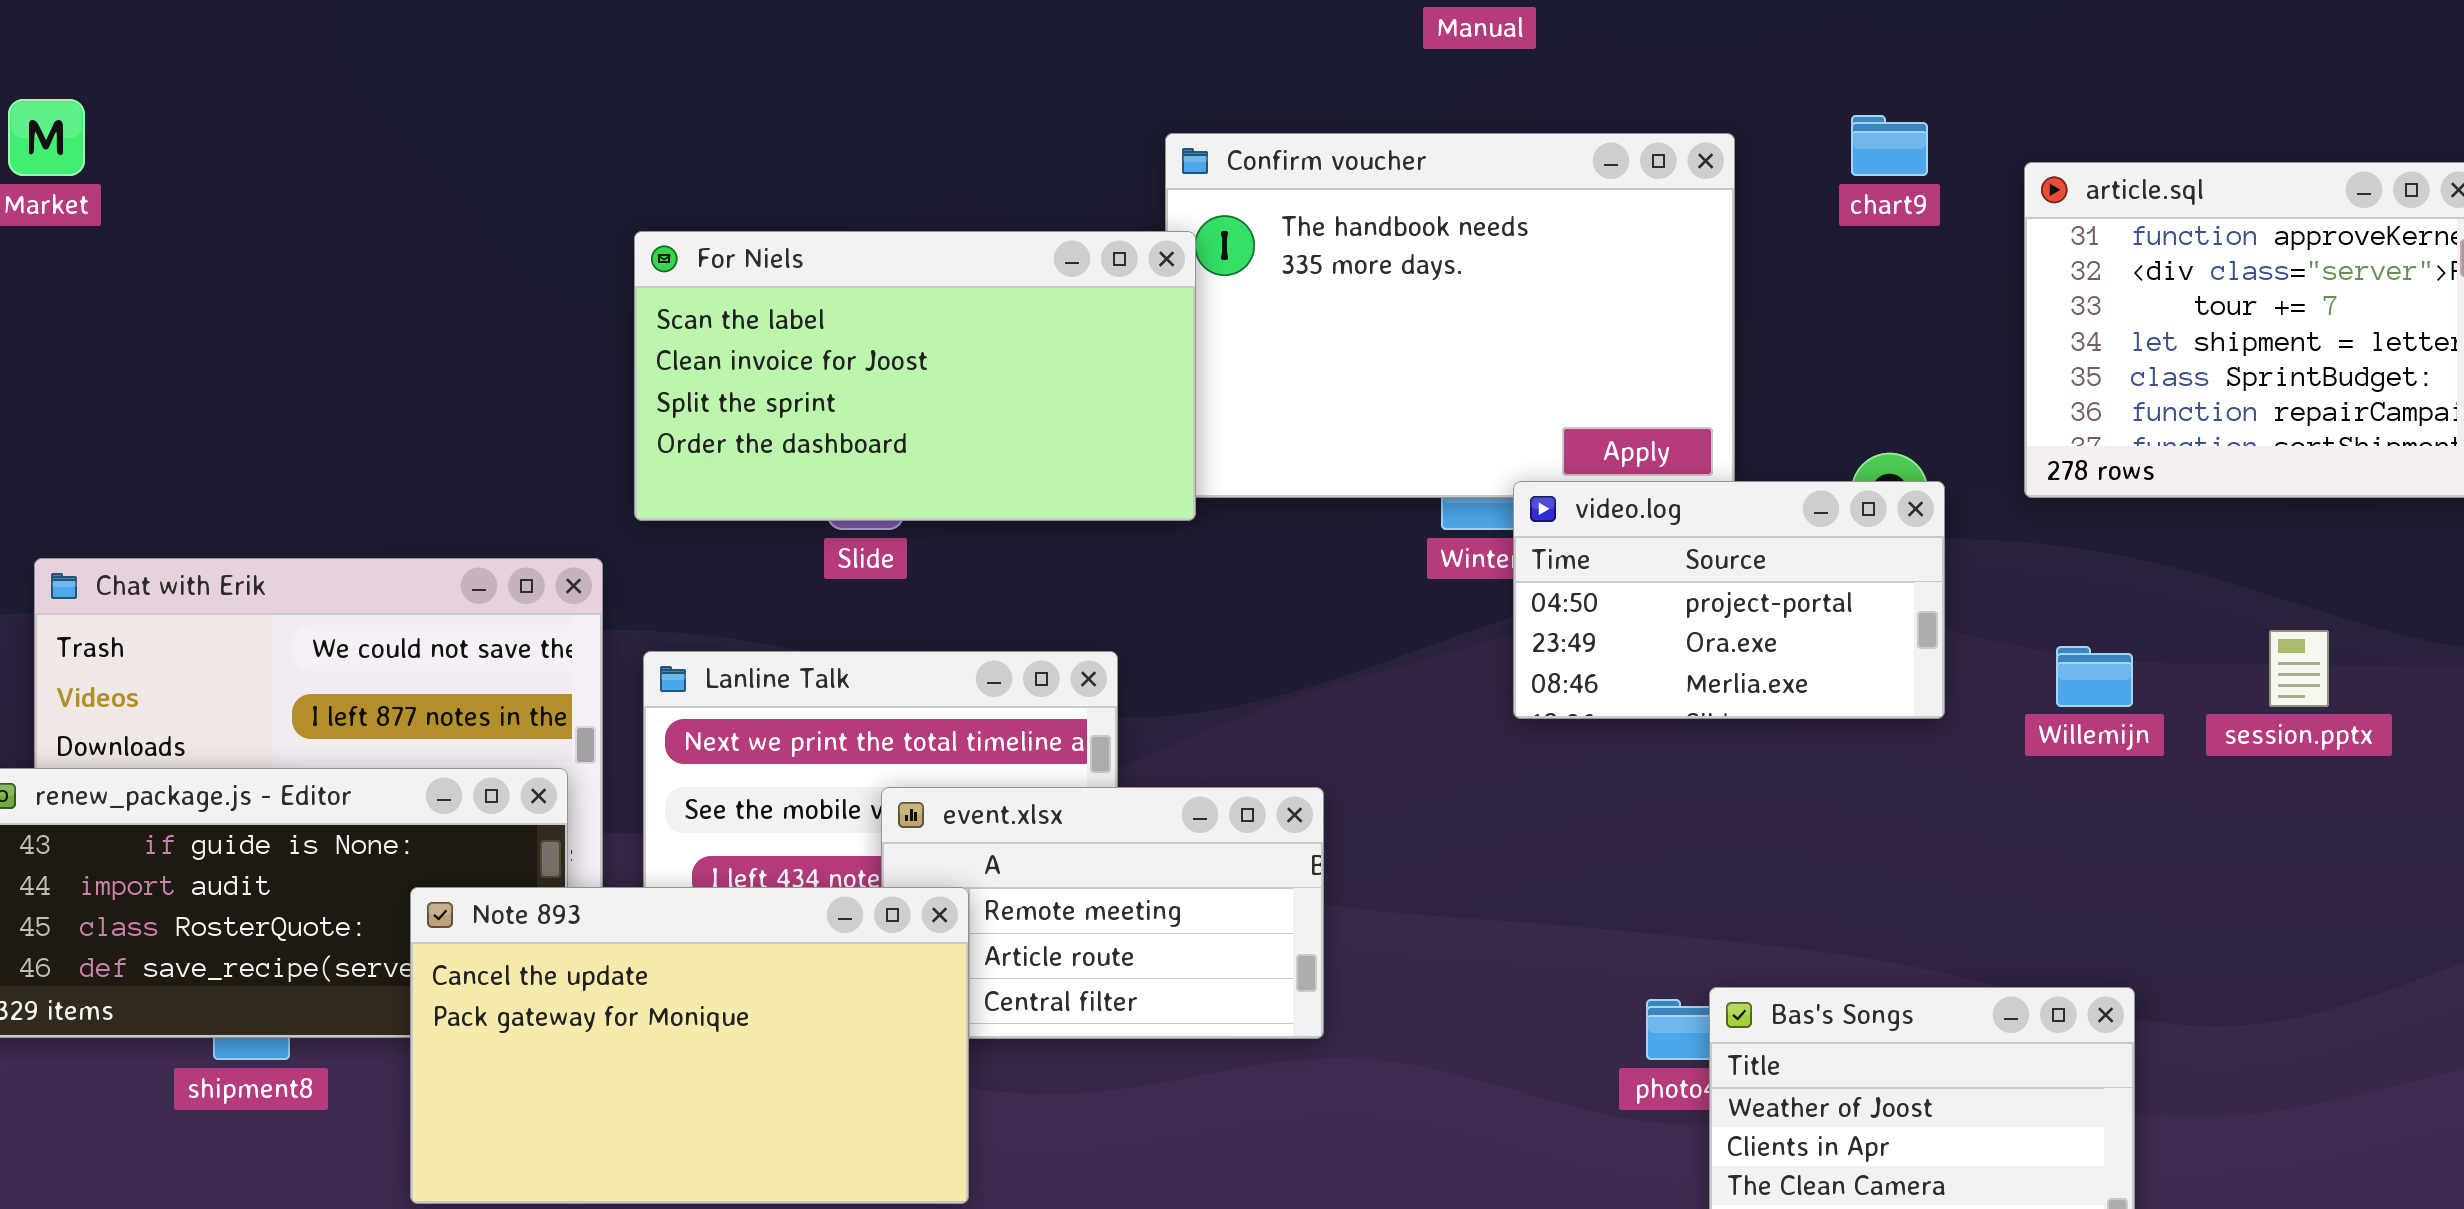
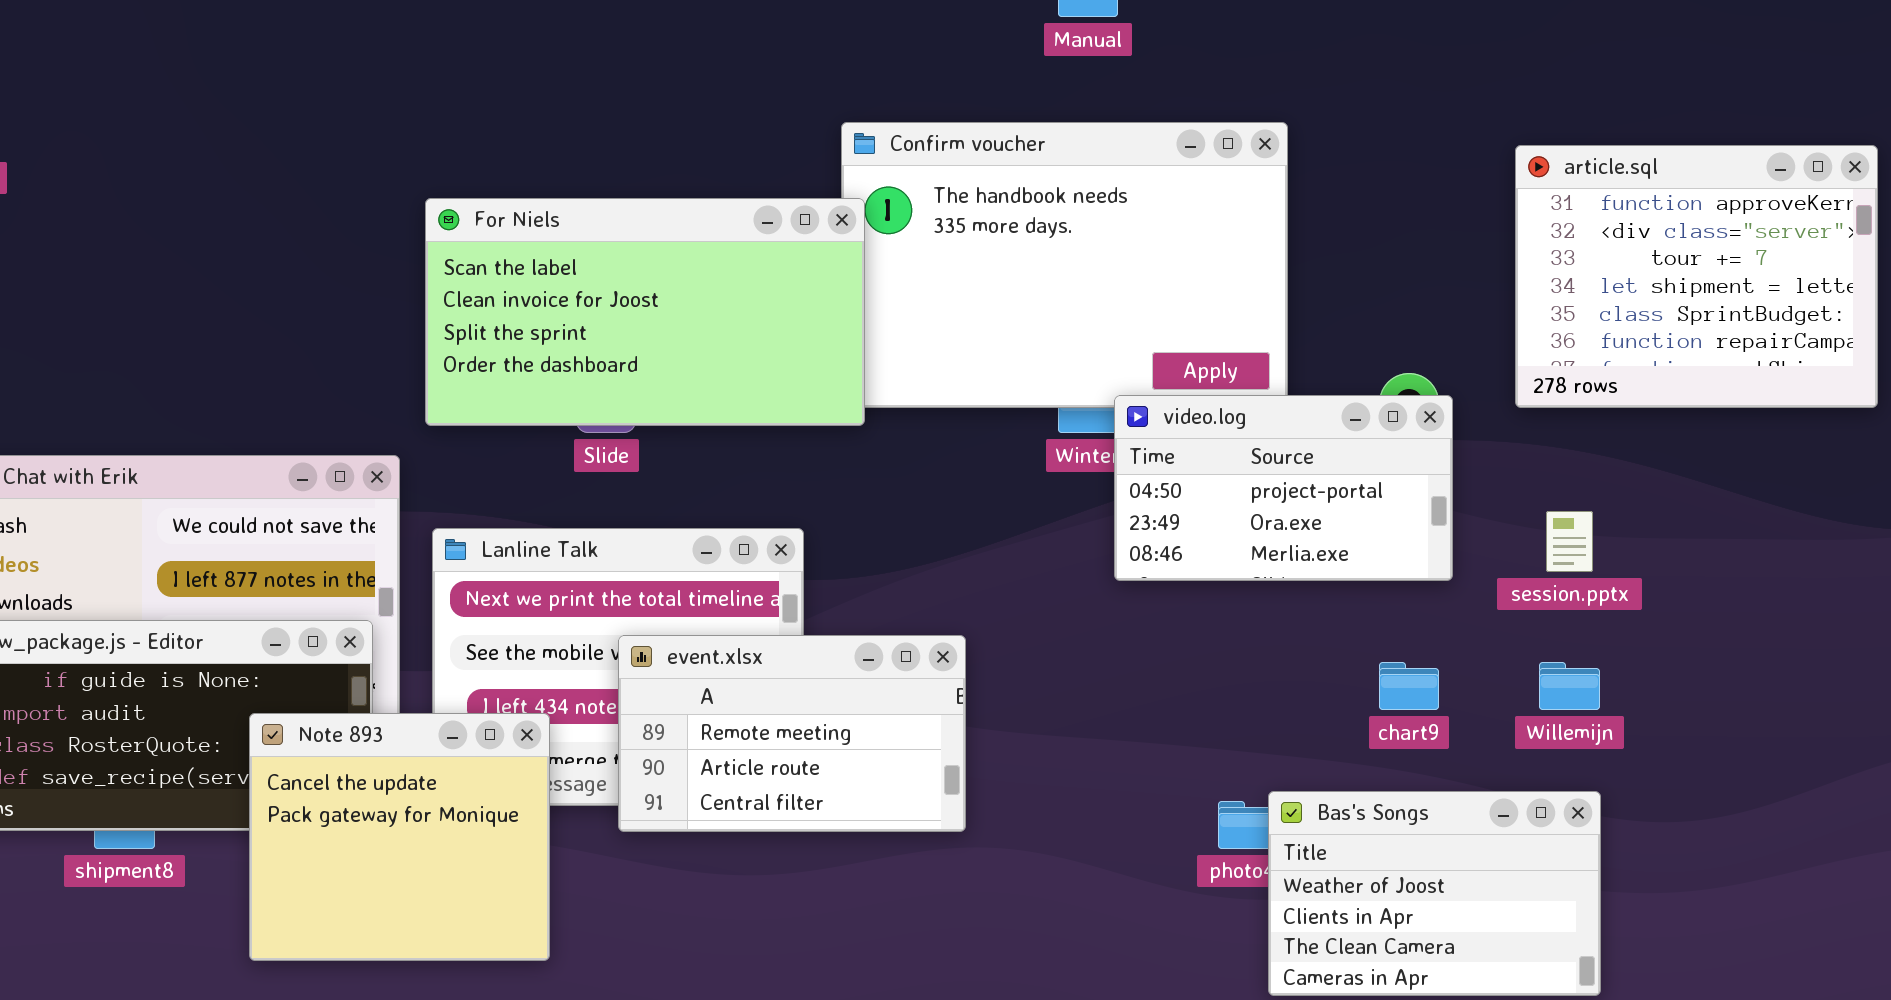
chart9: [1851,115,1928,176] -> [1379,662,1439,710], moved
session.pptx: [2269,630,2329,707] -> [1546,511,1593,572], moved
Willemijn: [2056,646,2133,707] -> [1539,662,1600,710], moved
Note 893: [410,887,969,1204] -> [249,713,550,961], resized

